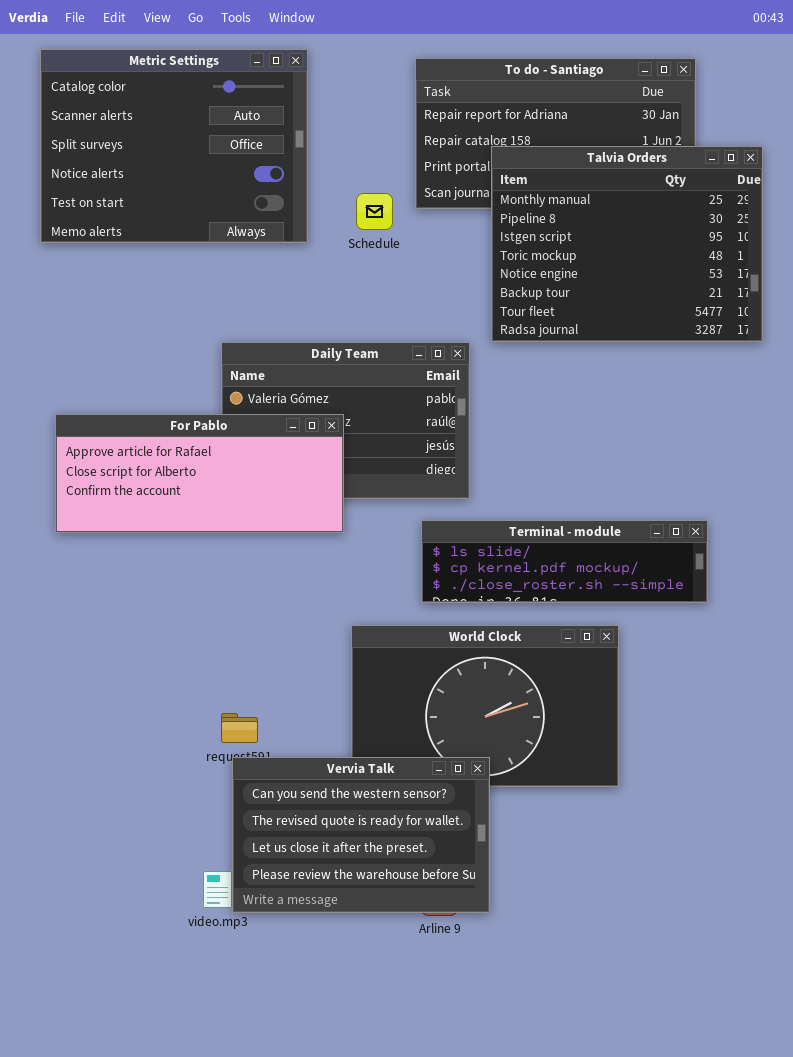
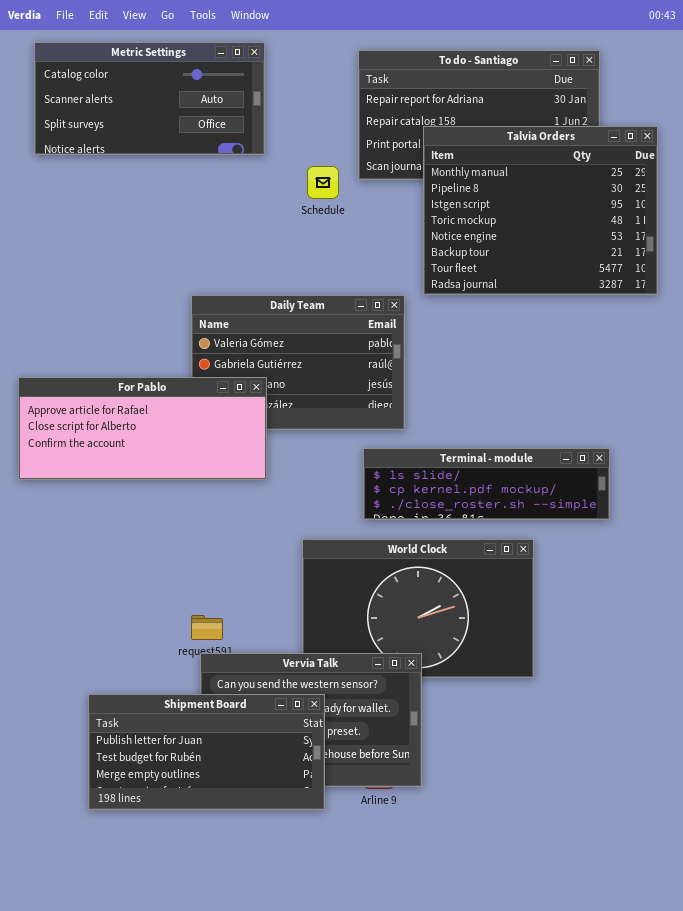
Metric Settings: [40,49,308,243] -> [34,42,265,155], resized
For Pablo: [55,414,344,533] -> [18,377,267,480], moved
Shipment Board: none -> [88,694,325,810], opened

